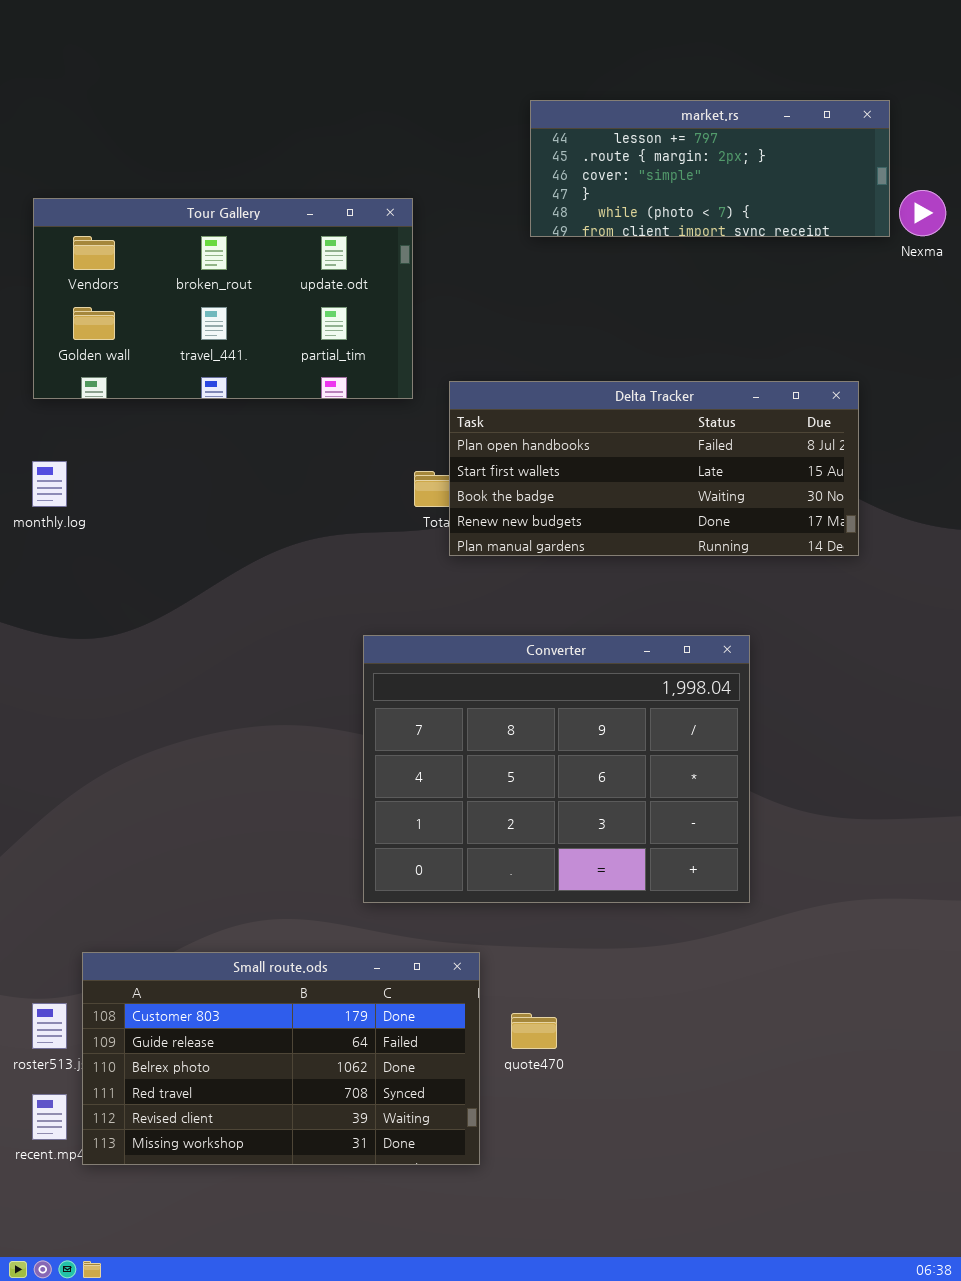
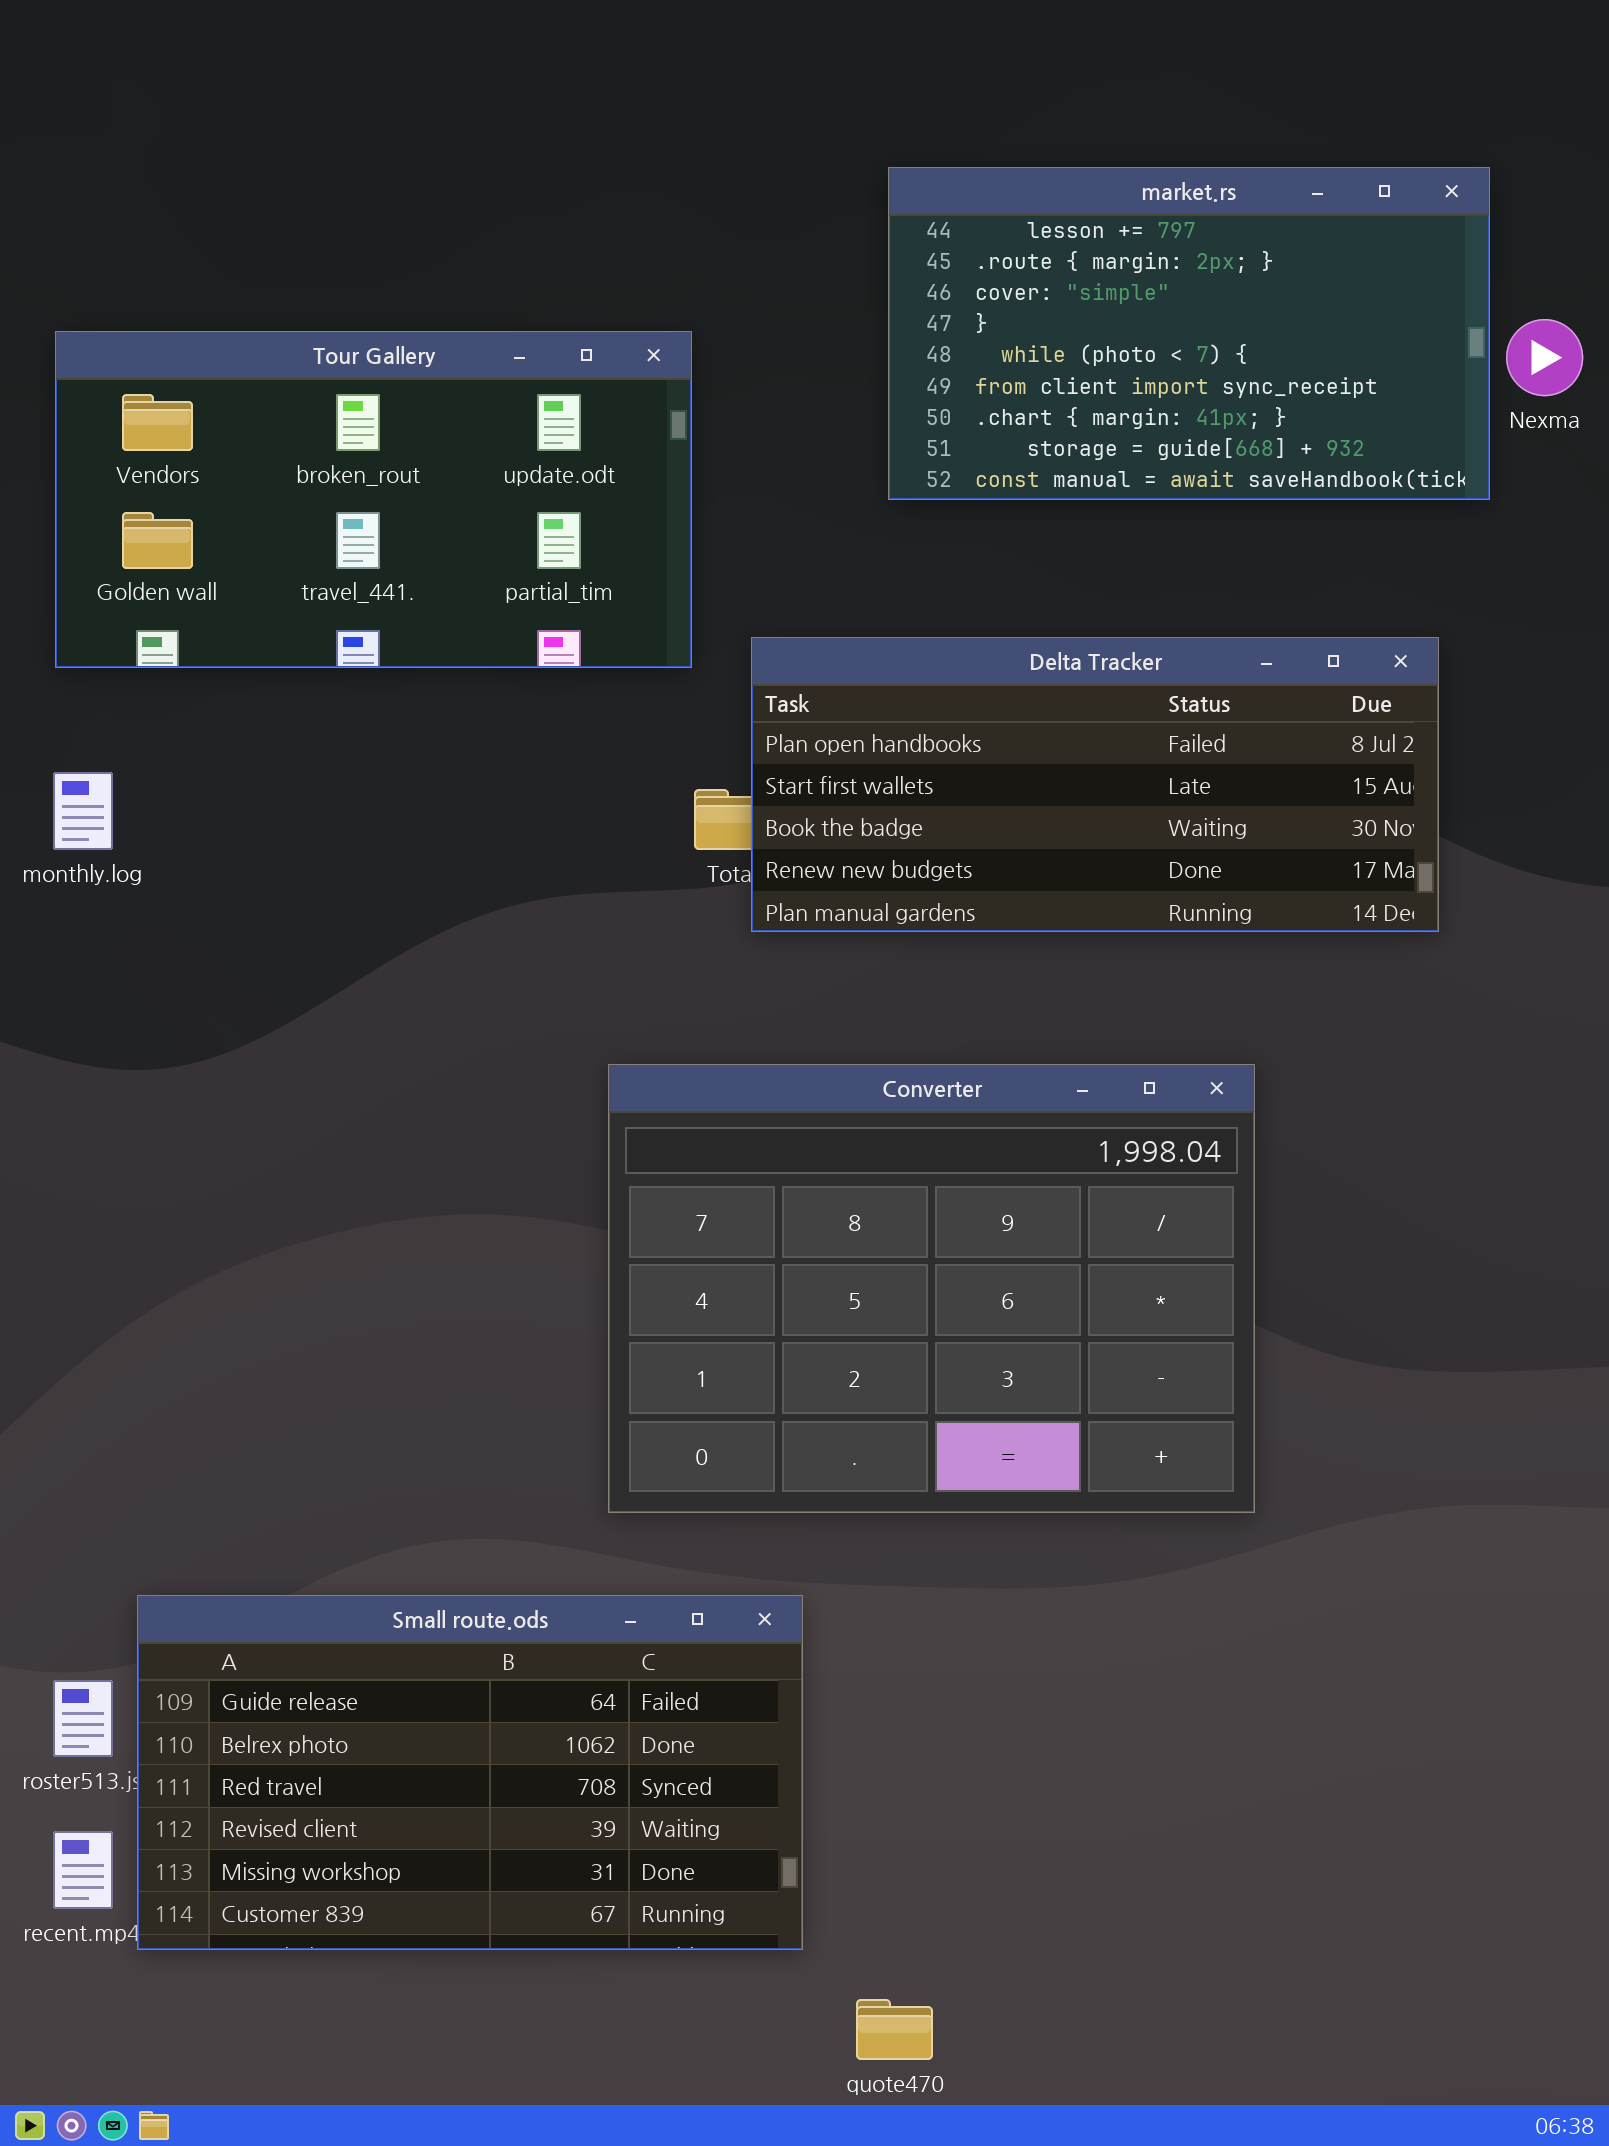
market.rs: [530,100,890,237] -> [888,167,1490,500], resized
Small route.ods: [82,952,480,1165] -> [137,1595,803,1950], scrolled down 1 row
quote470: [511,1013,557,1049] -> [856,1999,933,2060], moved

